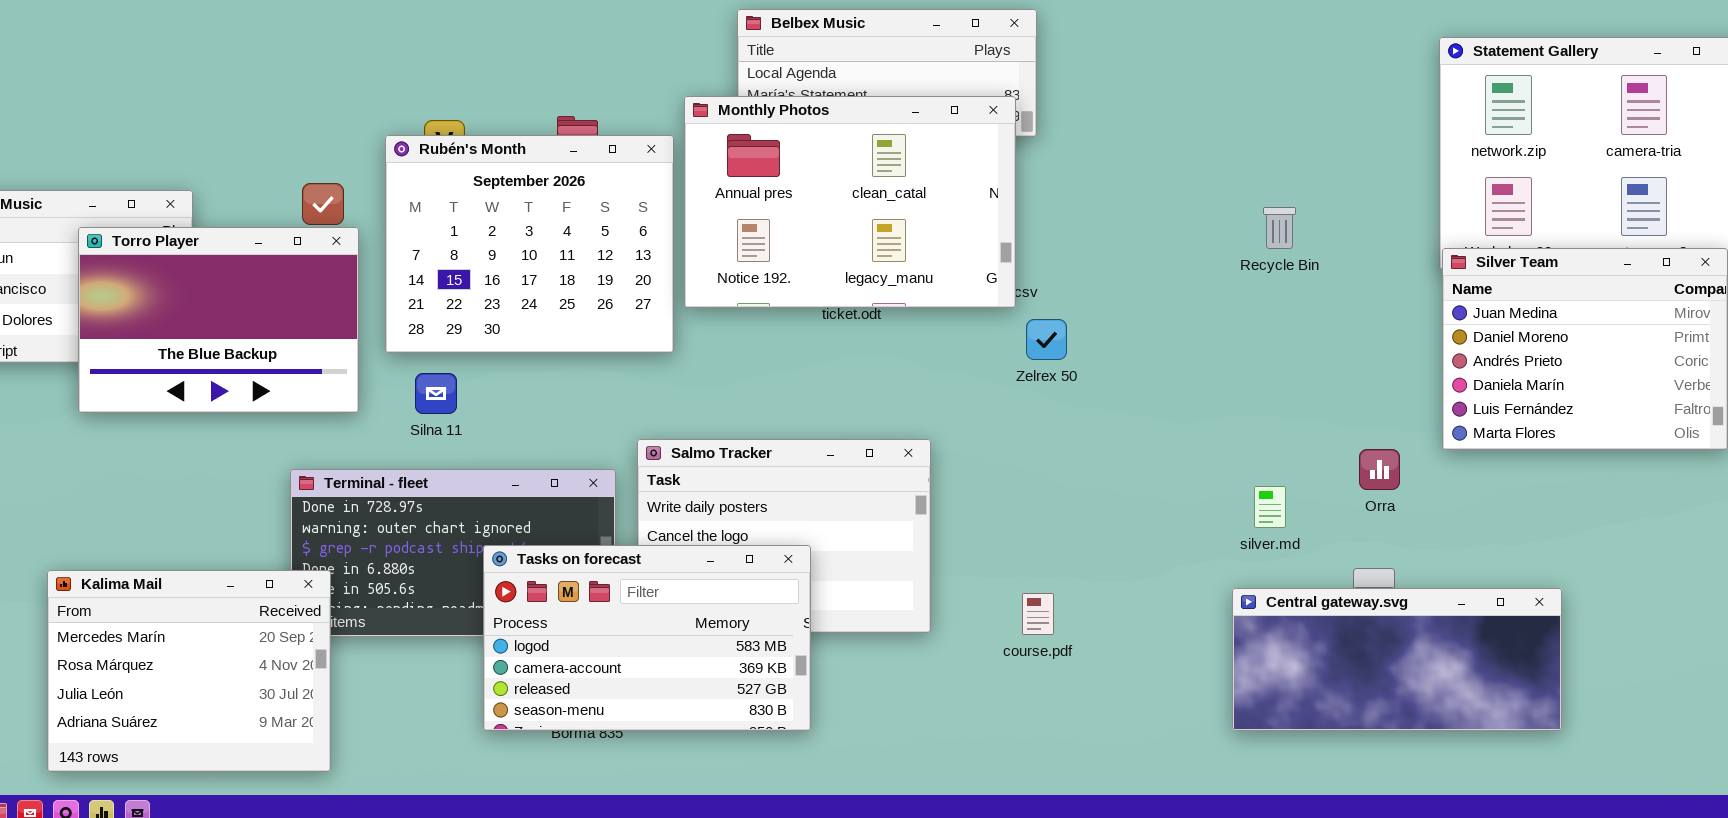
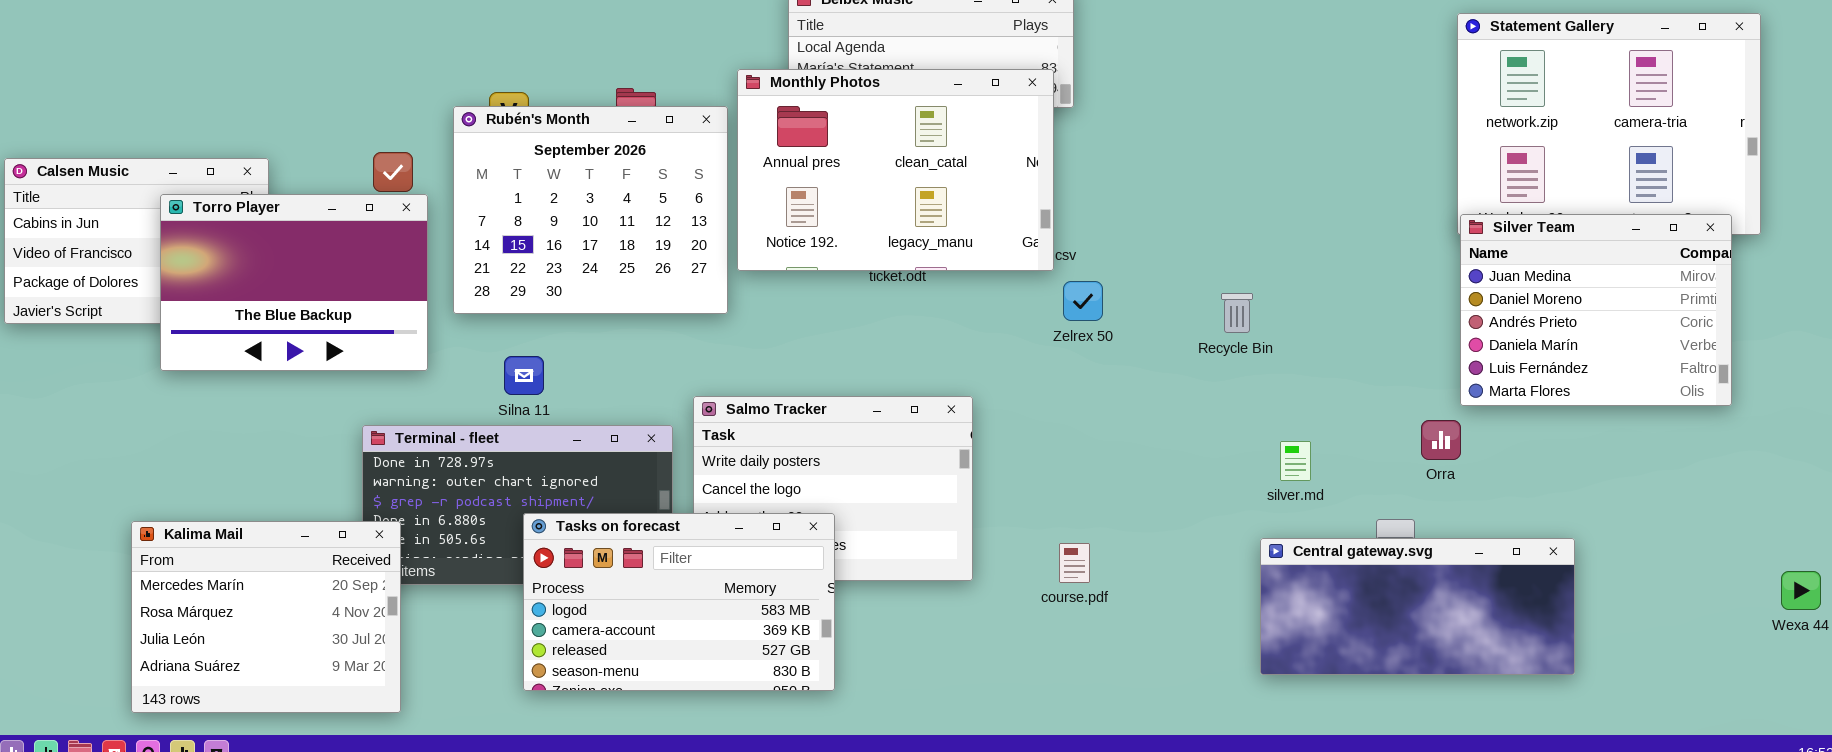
Recycle Bin: [1263,207,1296,249] -> [1221,293,1253,333], moved
Silna 11: [415,373,457,414] -> [504,356,544,395], moved
Orra: [1359,449,1400,490] -> [1421,420,1461,460], moved
Tasks on forecast: [483,545,811,731] -> [523,513,835,691], moved

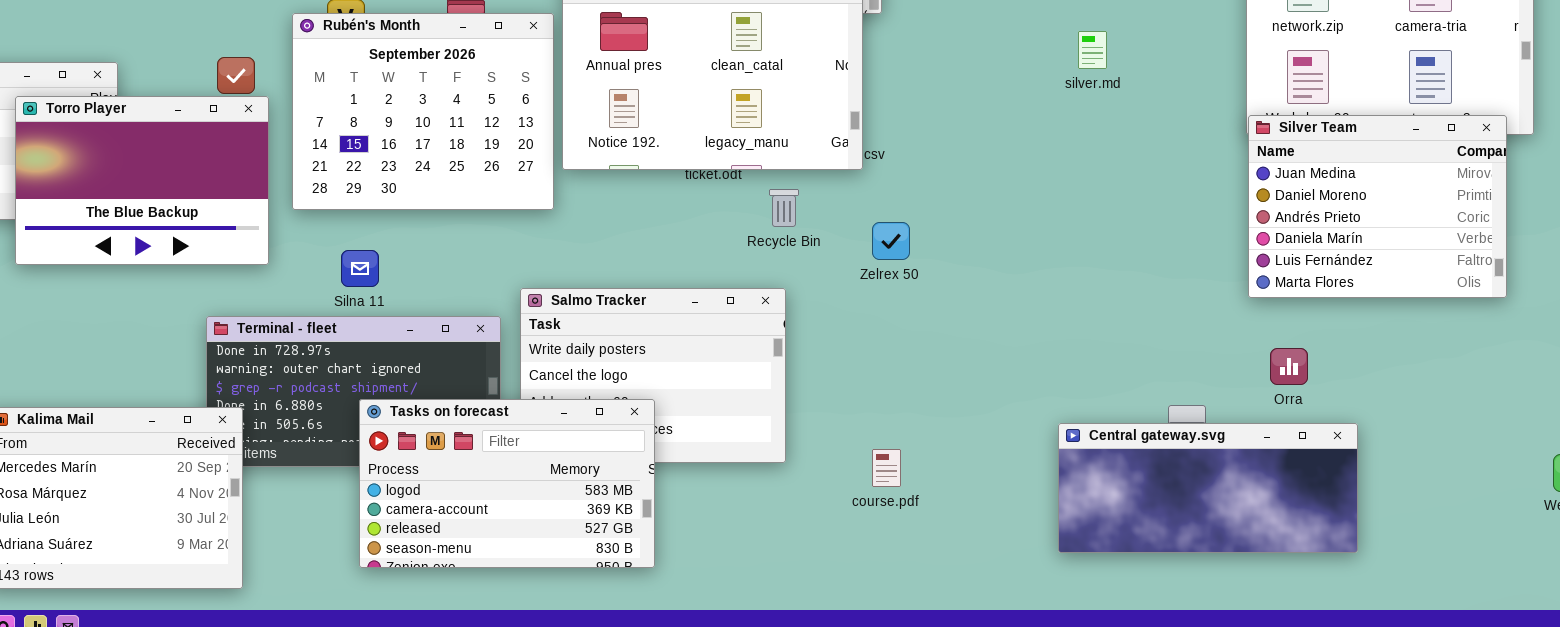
Zelrex 50: [1063,281,1103,321] -> [872,222,910,260], moved
Recycle Bin: [1221,293,1253,333] -> [769,189,799,227], moved
Orra: [1421,420,1461,460] -> [1270,348,1308,385], moved
silver.md: [1280,441,1311,481] -> [1078,31,1107,69], moved
course.pdf: [1059,543,1090,583] -> [872,449,901,487], moved

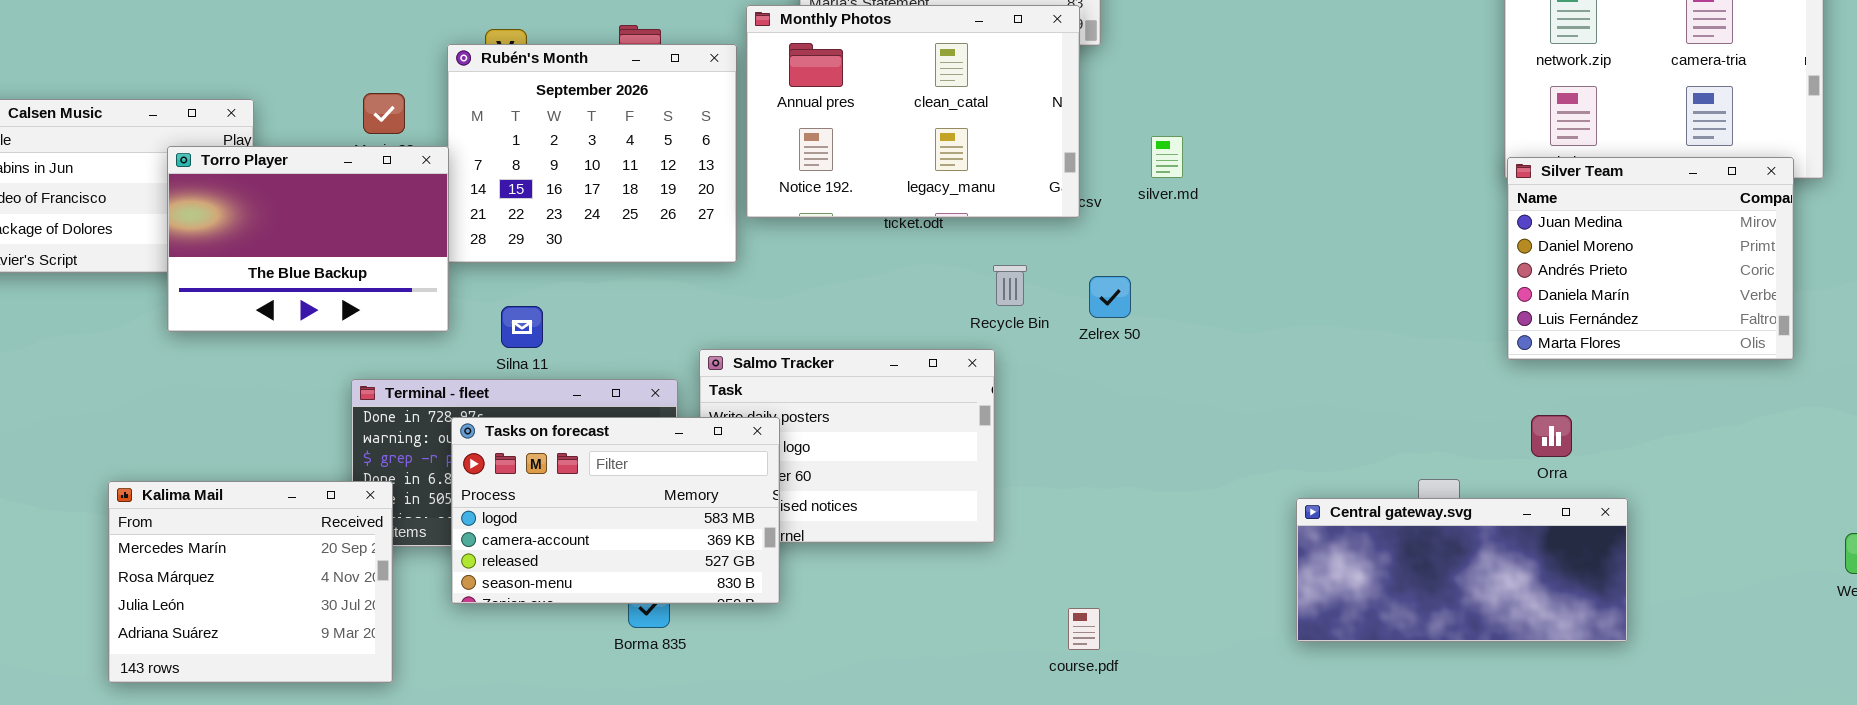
silver.md: [1078,31,1107,69] -> [1151,136,1183,178], moved
Torro Player: [15,96,269,265] -> [167,146,449,332], moved
Recycle Bin: [769,189,799,227] -> [993,265,1027,306], moved
Tasks on forecast: [359,399,655,568] -> [451,417,780,604], moved
course.pdf: [872,449,901,487] -> [1068,608,1100,650], moved

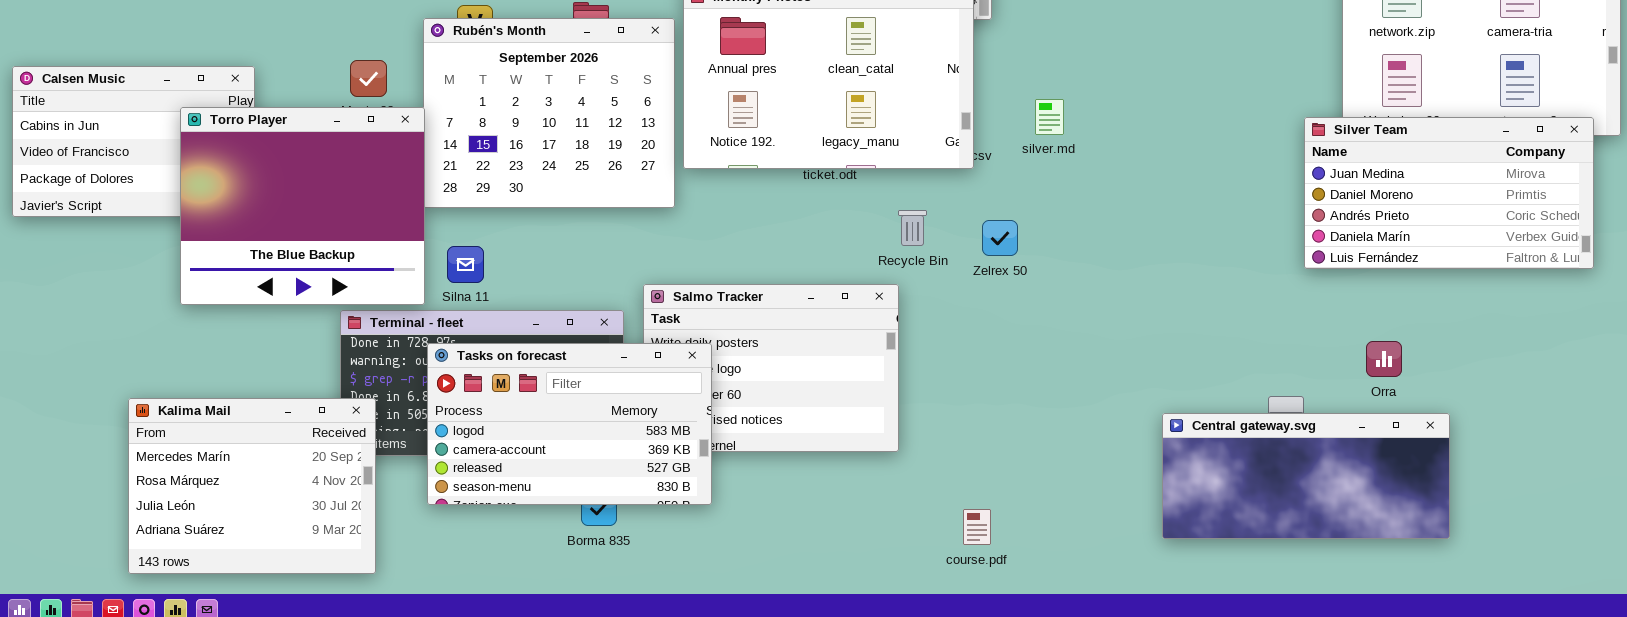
Torro Player: [167,146,449,332] -> [180,107,425,305], resized
Silver Team: [1507,157,1794,360] -> [1304,117,1594,269], resized
Silna 11: [501,306,543,348] -> [447,246,484,283], moved

